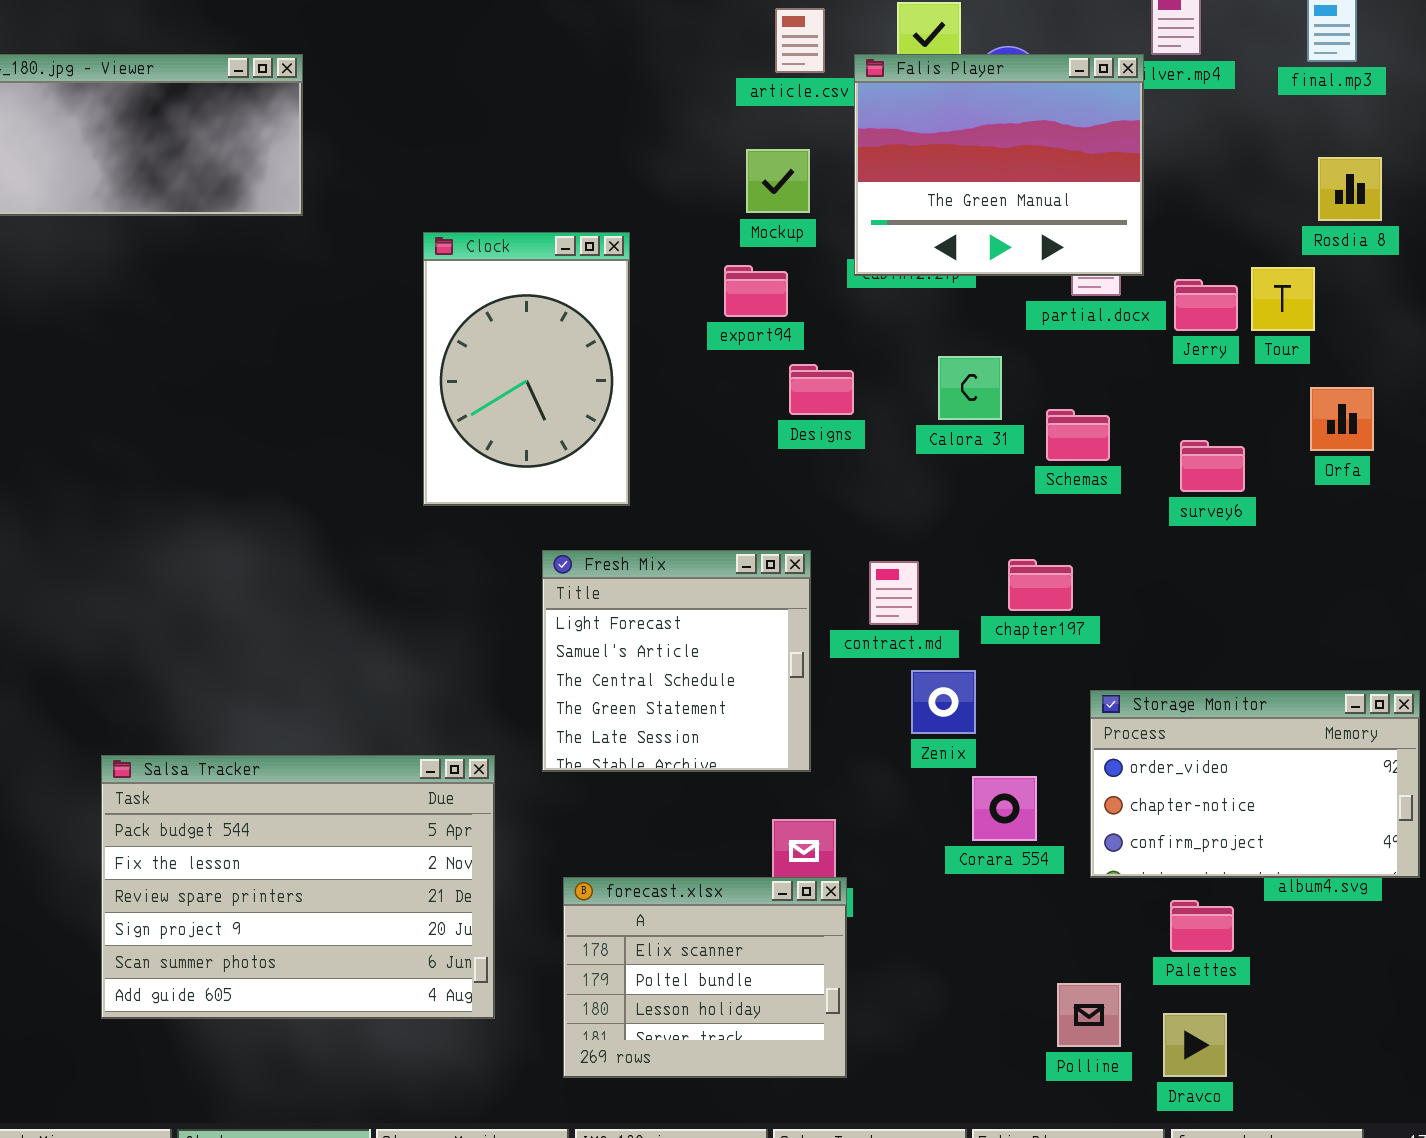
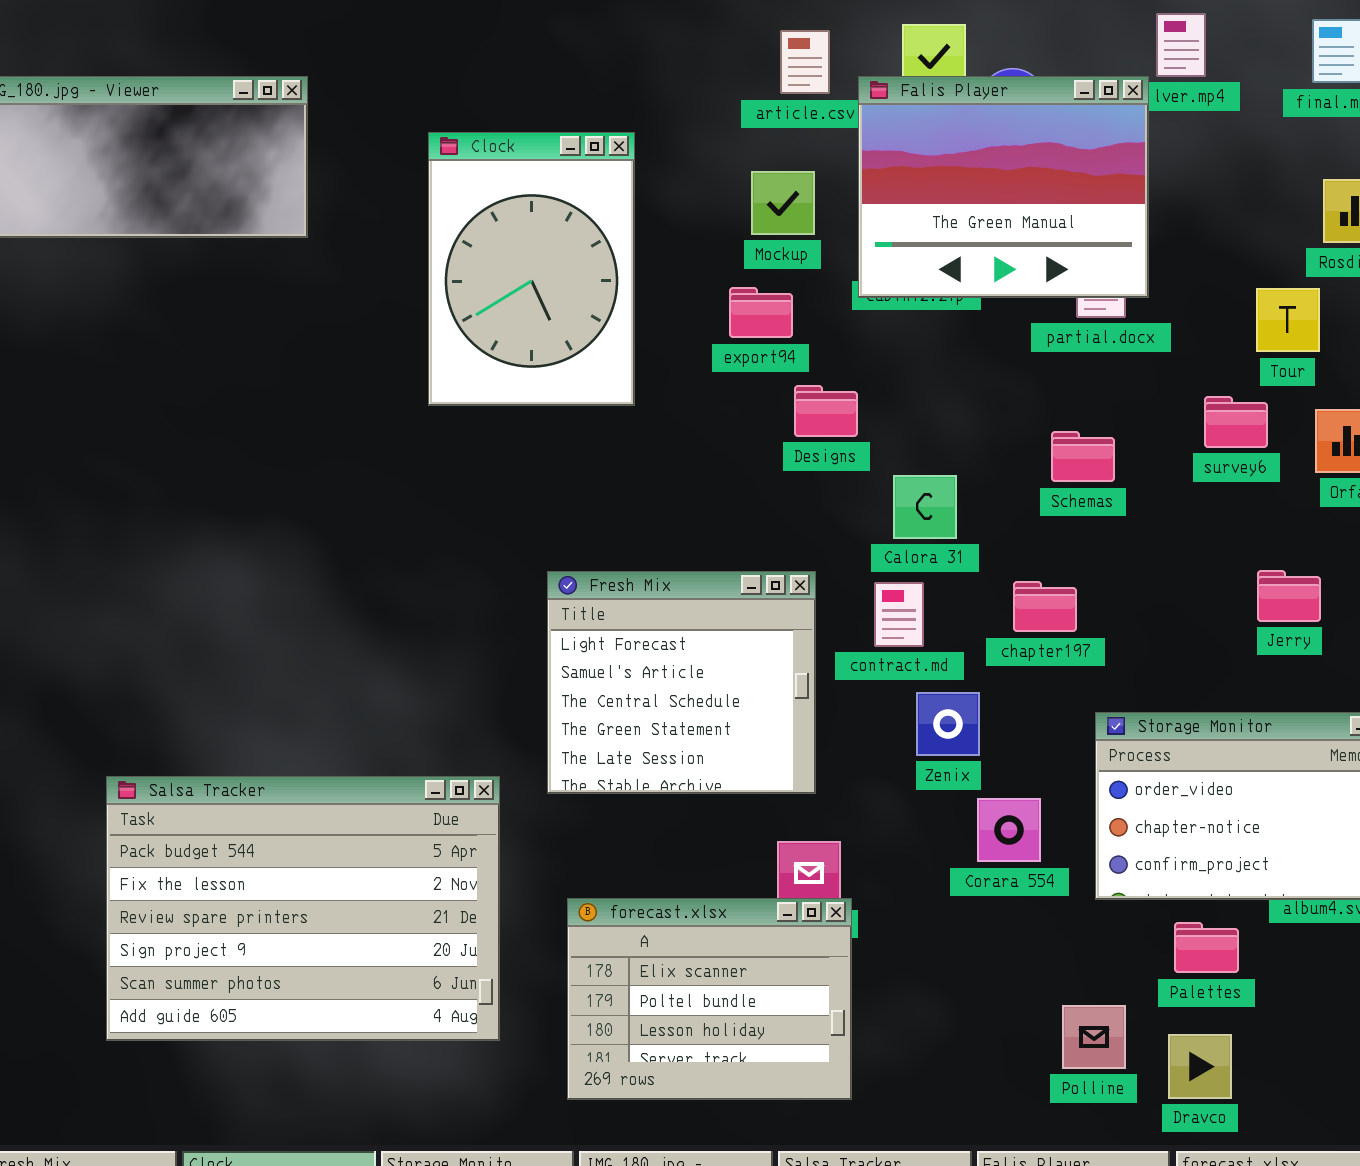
Clock: [423,232,630,506] -> [428,132,635,406], moved
Jerry: [1174,279,1238,331] -> [1257,570,1321,622], moved
Calora 31: [938,356,1002,420] -> [893,475,957,539], moved
survey6: [1180,440,1245,492] -> [1204,396,1268,448], moved

